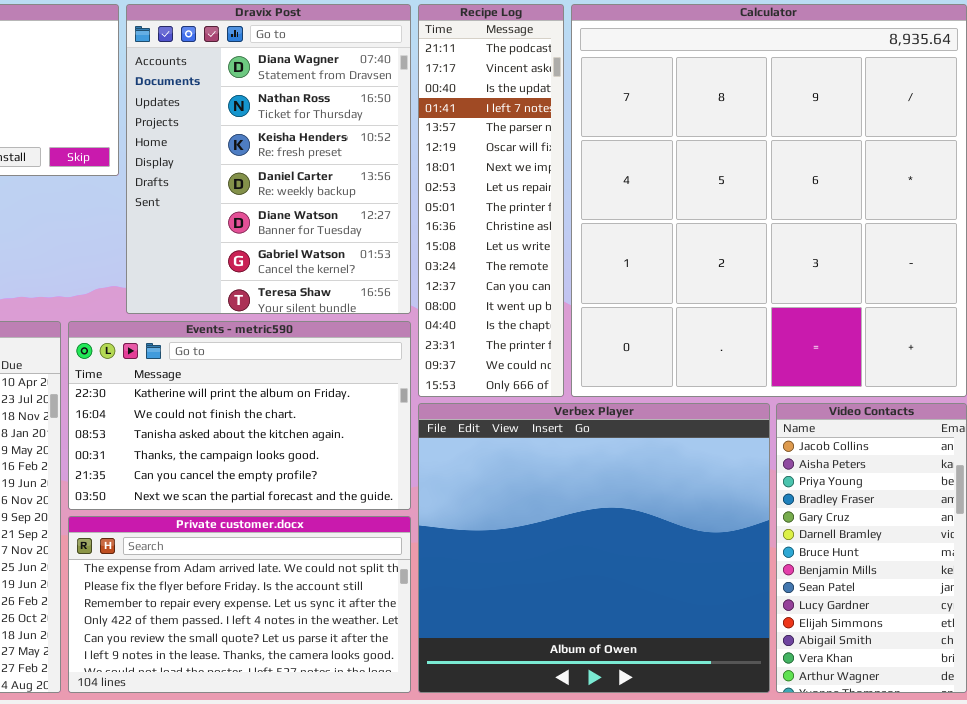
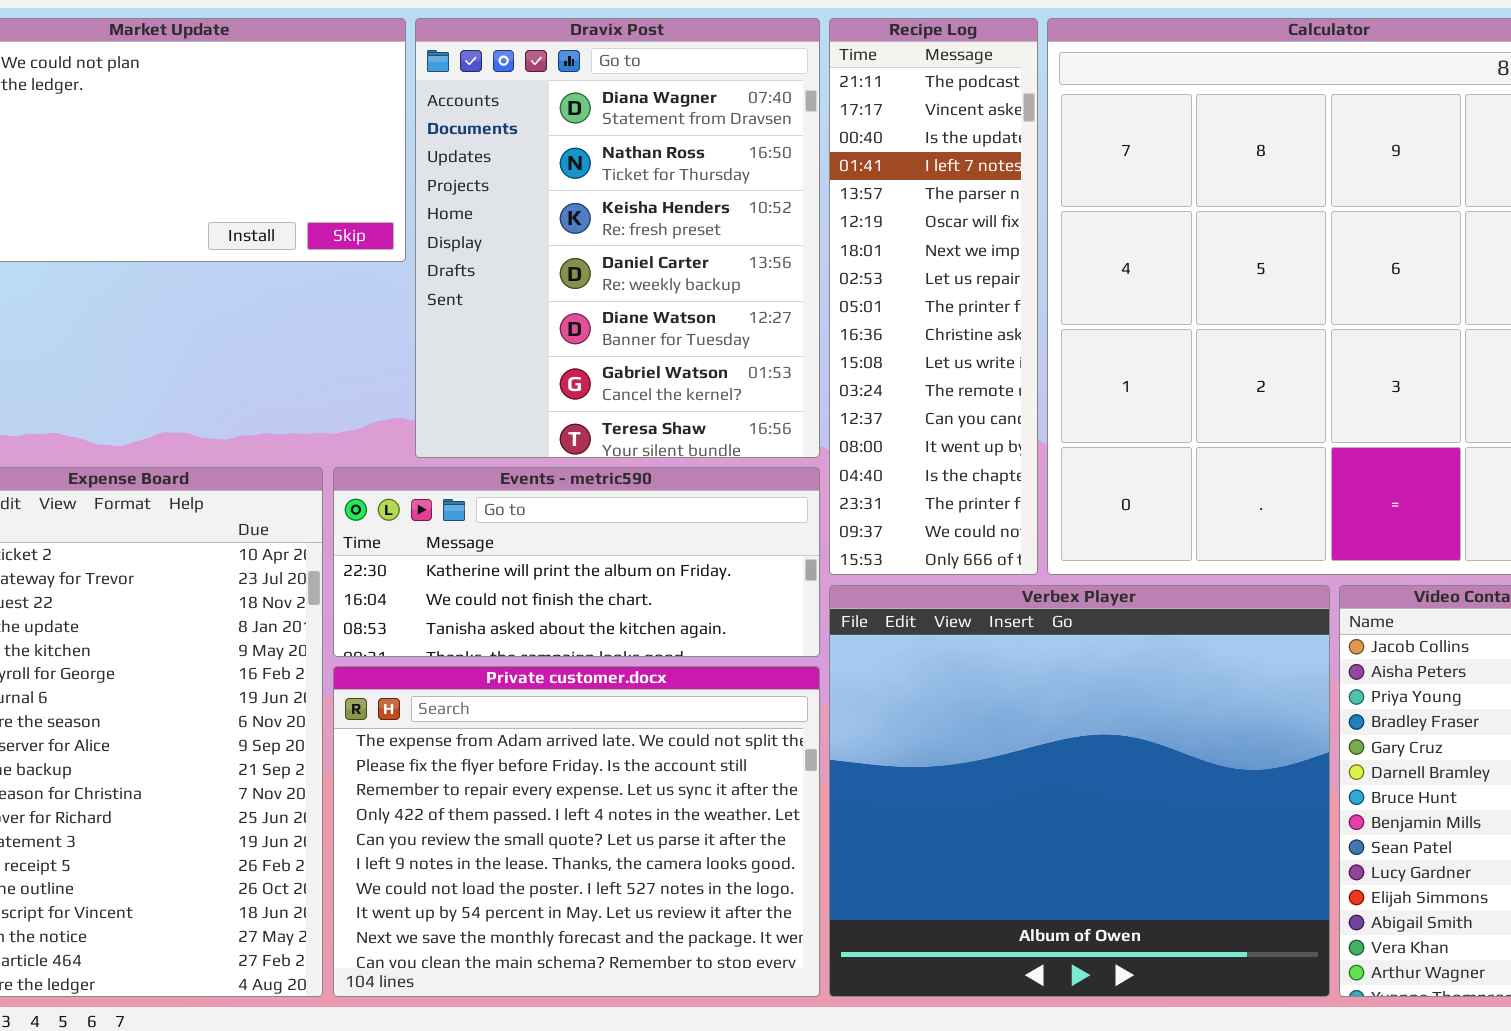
Events - metric590: [68,321,411,510] -> [333,467,820,657], resized
Private customer.docx: [68,516,411,693] -> [333,666,820,997], resized

